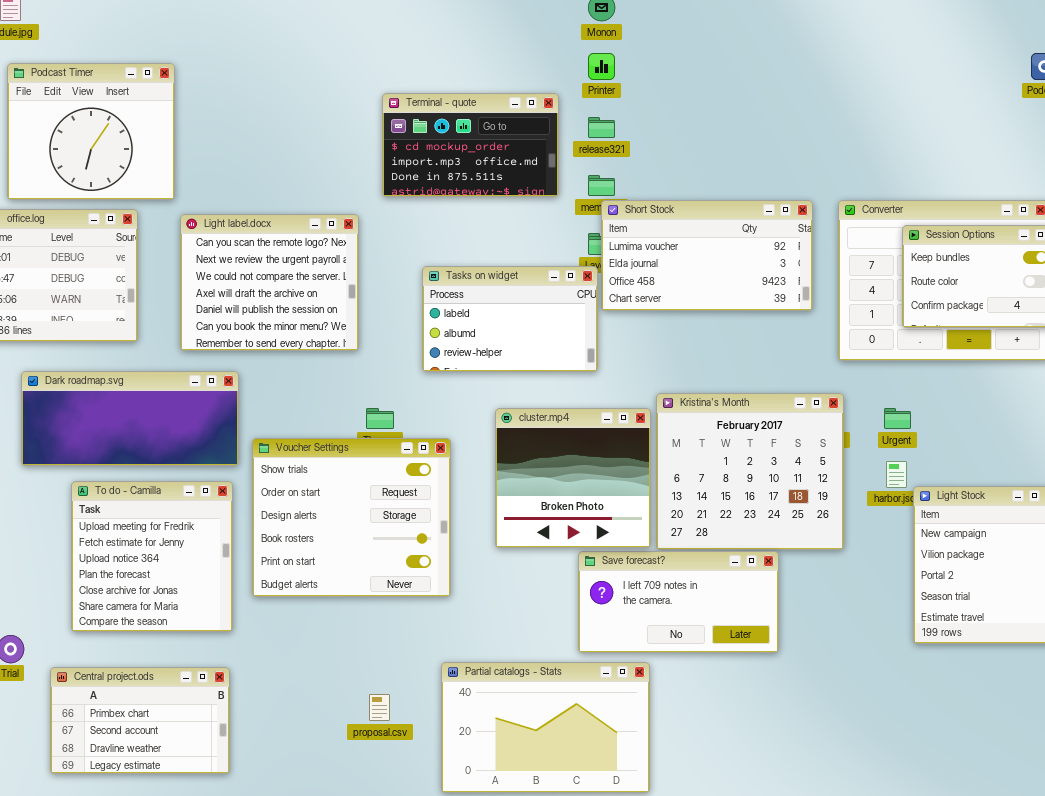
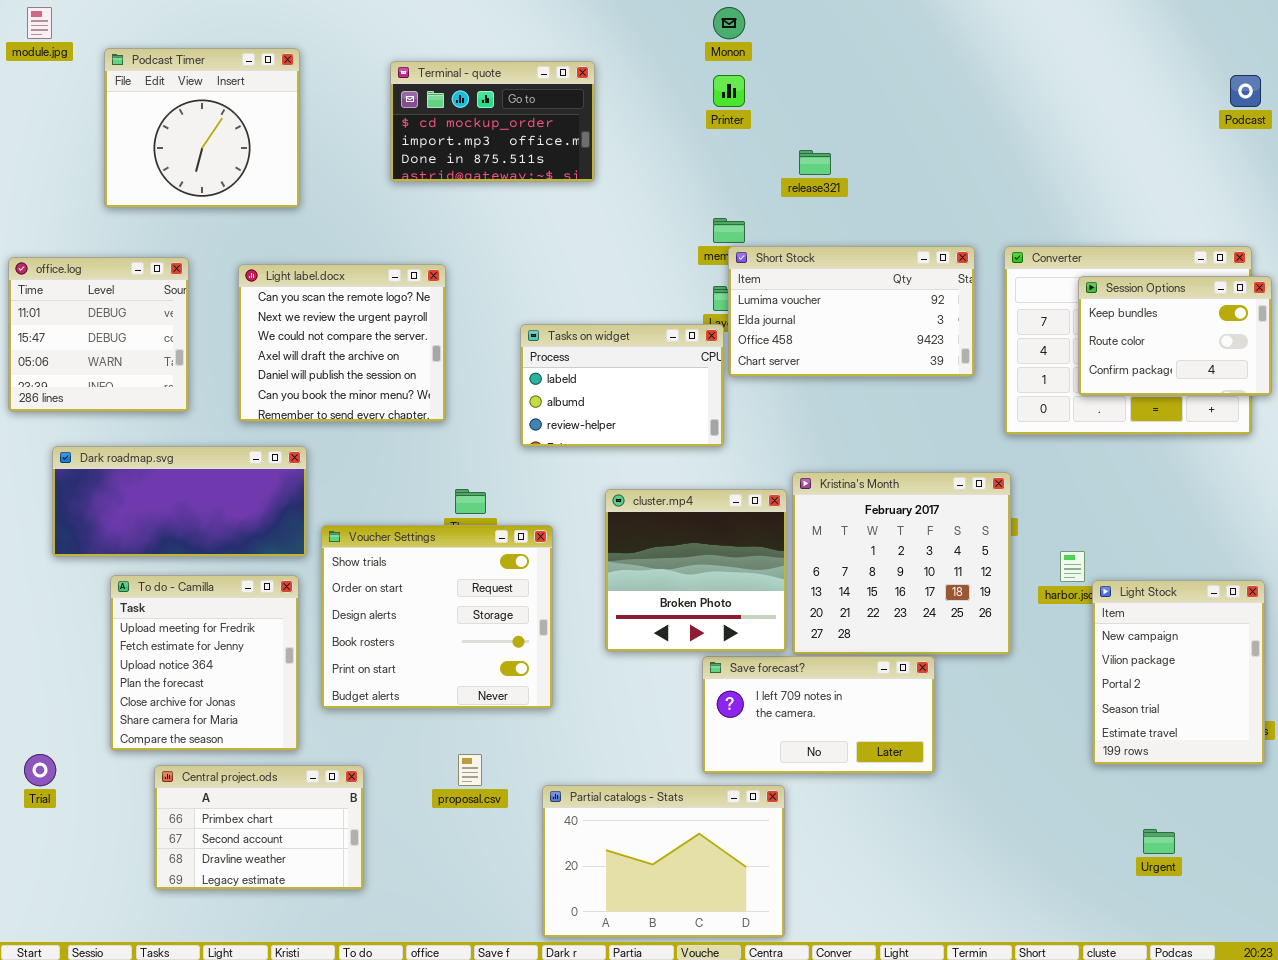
Podcast Timer: [7,63,175,200] -> [104,48,300,208], moved
Terminal - quote: [382,93,559,197] -> [390,61,595,182], moved
release321: [588,117,615,138] -> [799,150,831,175], moved
Urgent: [884,408,911,429] -> [1143,829,1175,854], moved
Central project.ods: [50,667,230,774] -> [154,765,364,890], moved
proposal.csv: [369,694,390,721] -> [458,754,482,786], moved

